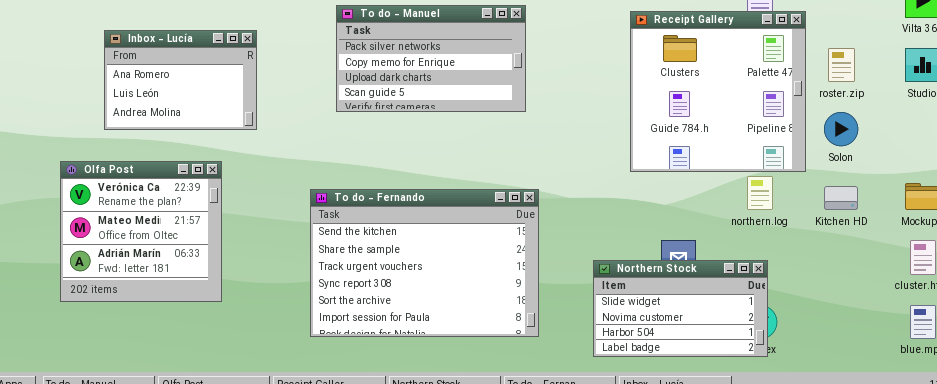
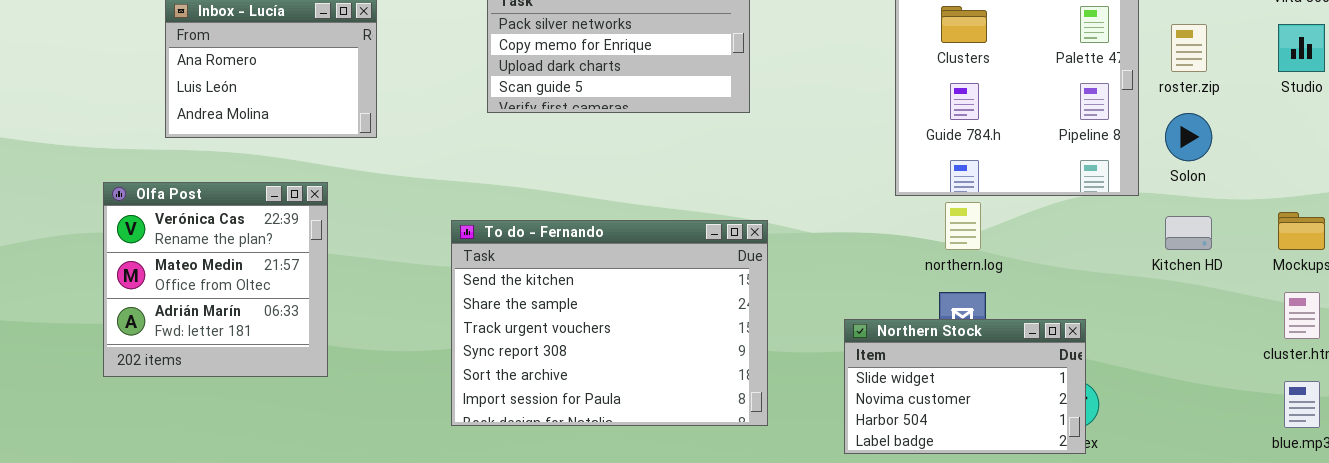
northern.log: [747,176,773,210] -> [945,202,981,250], moved

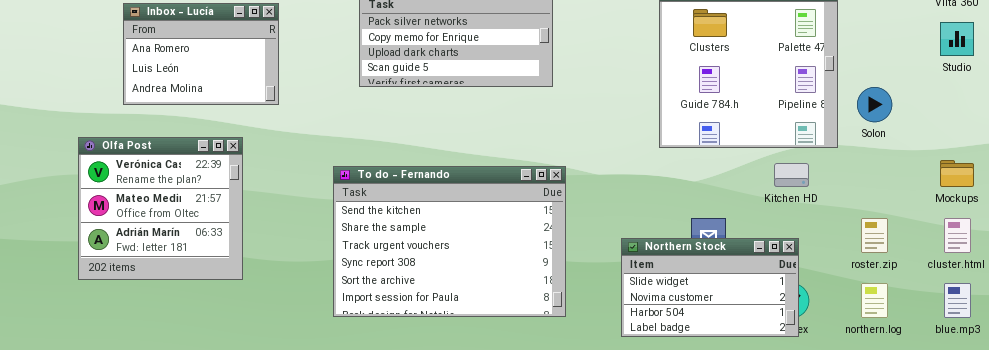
roster.zip: [1171,24,1207,72] -> [861,218,888,253], moved
northern.log: [945,202,981,250] -> [861,283,888,318], moved
Kitchen HD: [1165,216,1212,250] -> [774,163,809,187], moved

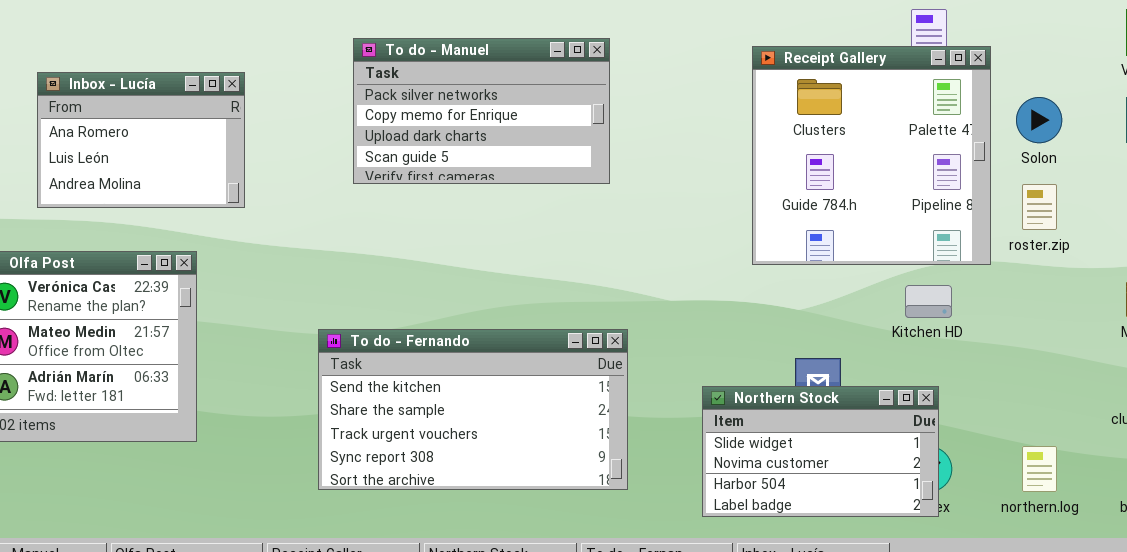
Solon: [857,87,892,122] -> [1016,97,1062,143], moved
To do - Fernando: [333,166,566,317] -> [318,329,628,490], resized
roster.zip: [861,218,888,253] -> [1022,184,1057,230], moved

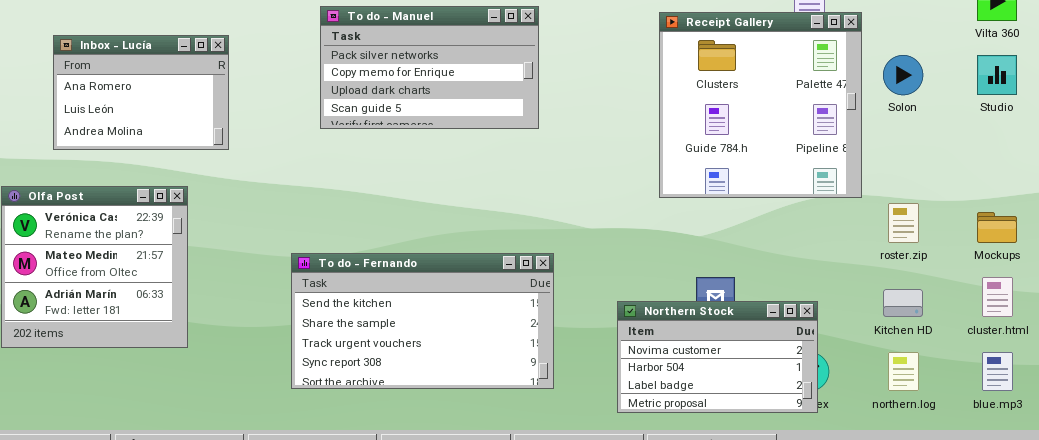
roster.zip: [1022,184,1057,230] -> [888,203,919,243], moved
Kitchen HD: [905,285,952,318] -> [883,289,923,317], moved
Northern Stock: [702,386,939,517] -> [617,301,818,413], scrolled down 1 row

